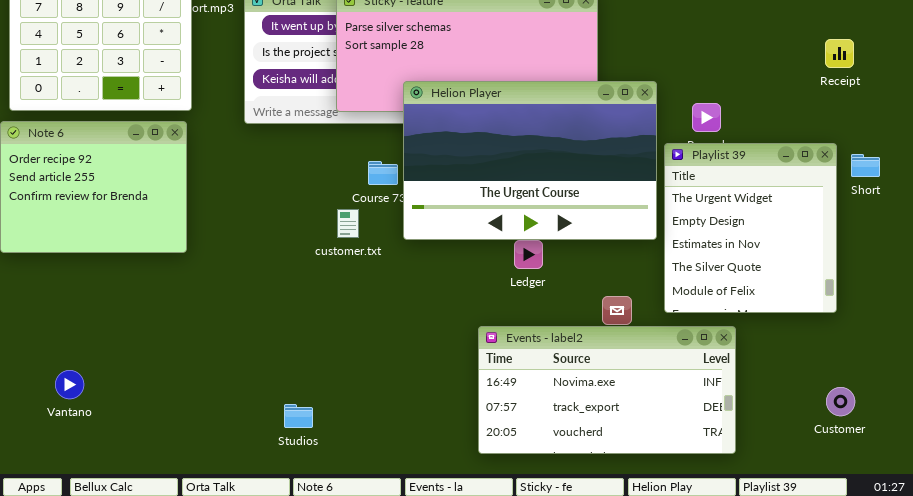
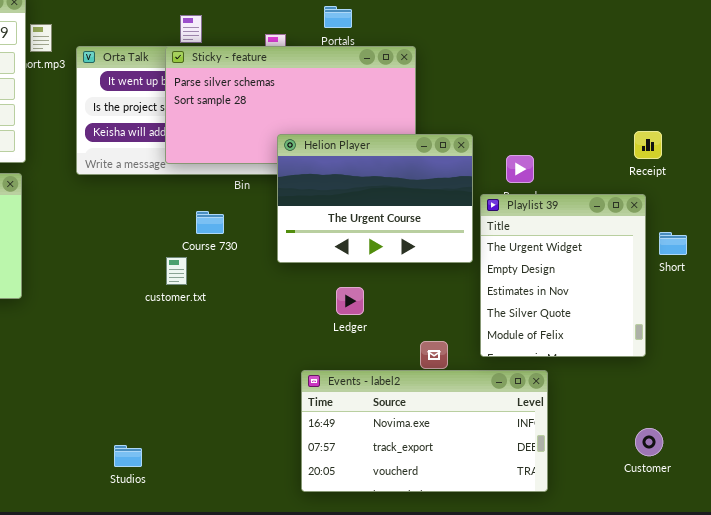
Receipt: [825,39,854,68] -> [634,131,662,159], moved
Helion Player: [403,81,657,240] -> [277,134,473,263], resized
Short: [851,154,880,177] -> [659,232,687,255], moved

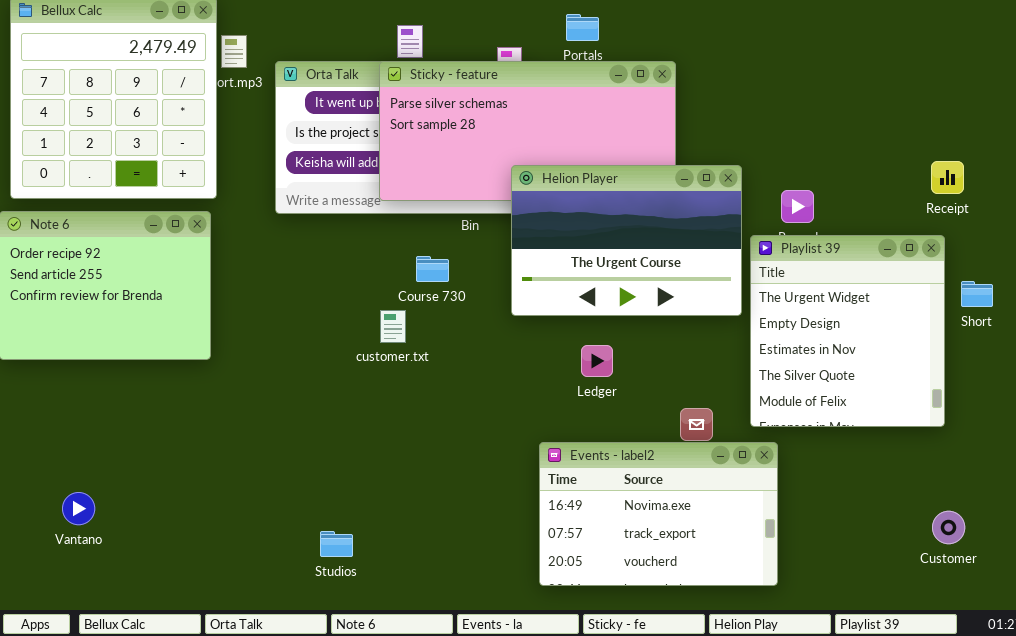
Events - label2: [301,370,548,492] -> [539,442,778,586], resized

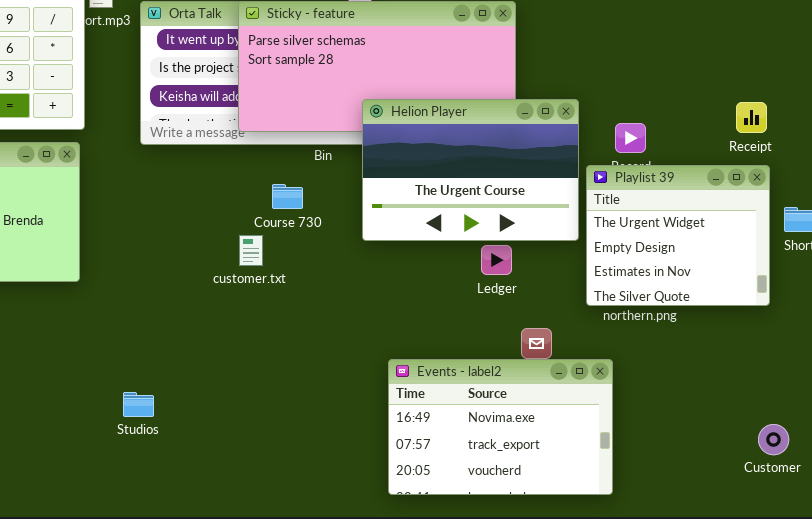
Receipt: [931,161,964,194] -> [736,102,767,133], moved
Playlist 39: [750,235,945,427] -> [586,165,770,306], resized
Ledger: [581,345,613,377] -> [481,245,512,275], moved
Studios: [320,531,353,557] -> [123,392,154,417], moved

